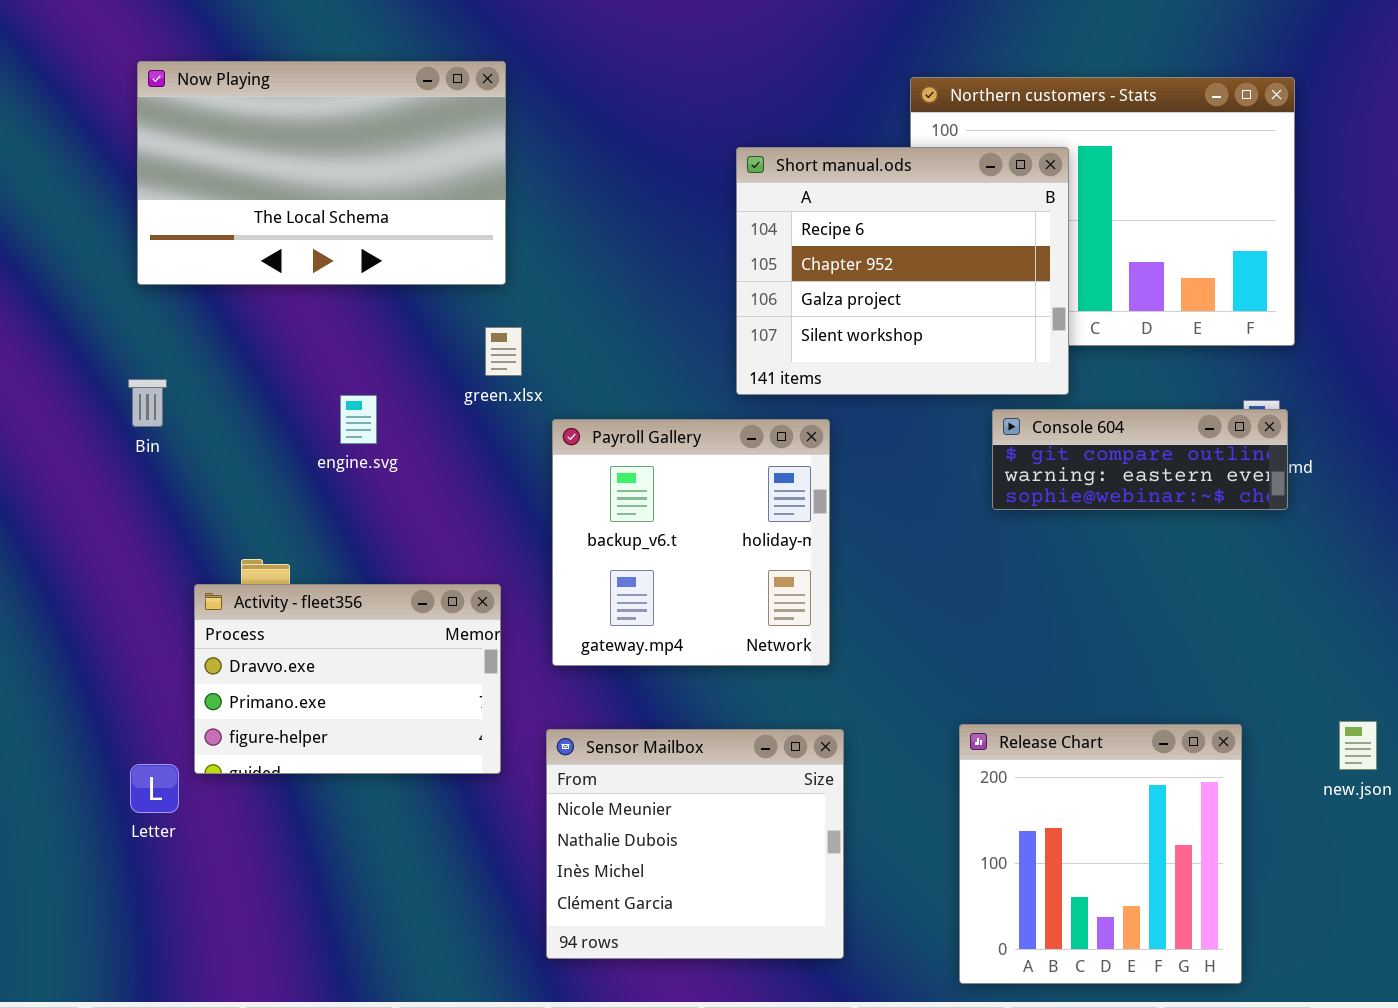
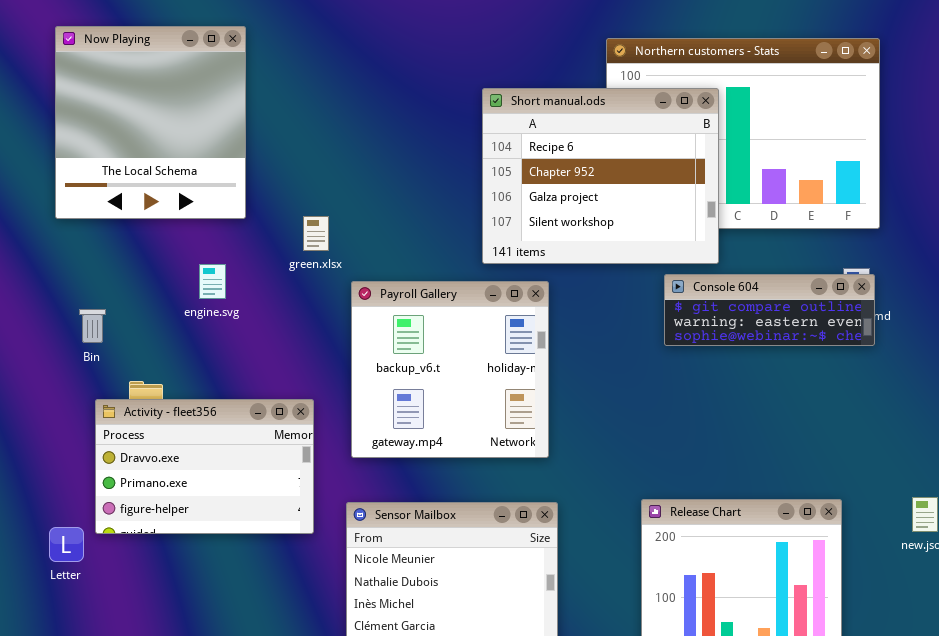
Now Playing: [137,61,506,285] -> [55,26,246,219], resized
Bin: [128,379,167,427] -> [79,309,106,343], moved

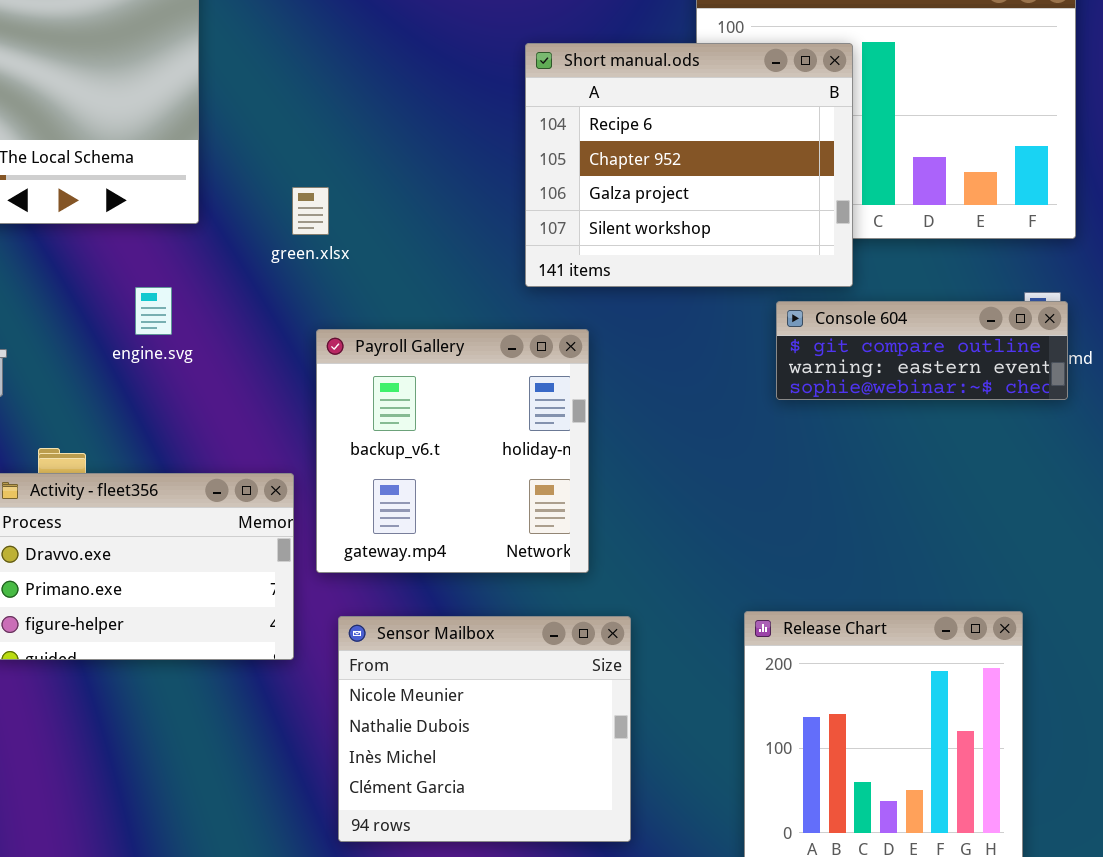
green.xlsx: [303,216,329,251] -> [292,187,329,235], moved
Payroll Gallery: [351,281,549,458] -> [316,329,589,573], moved

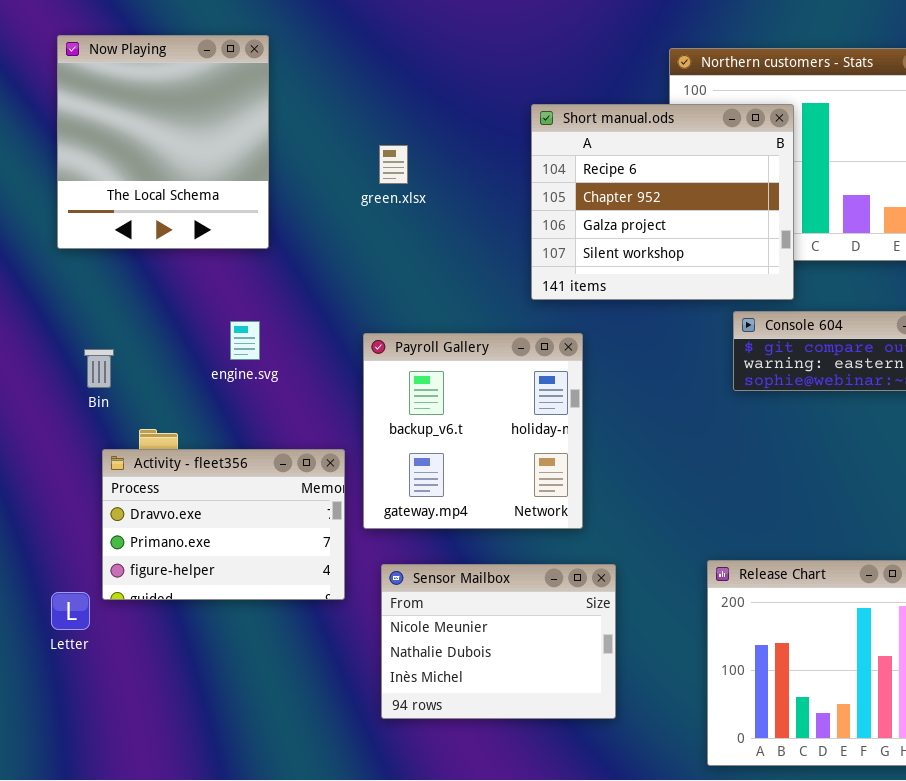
green.xlsx: [292,187,329,235] -> [379,145,408,184], moved
engine.svg: [135,287,172,335] -> [230,321,260,360], moved
Sensor Mailbox: [338,616,631,842] -> [381,564,616,719], resized

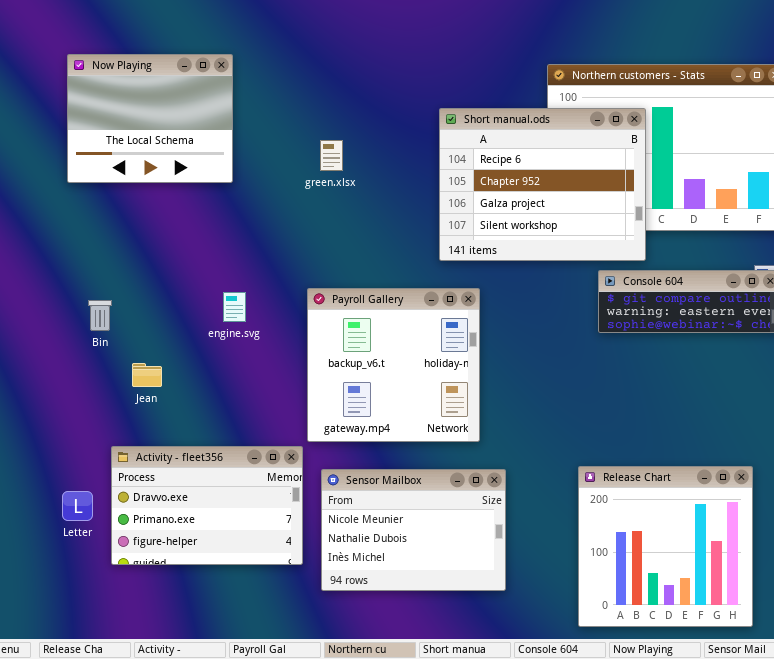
Now Playing: [57,35,269,249] -> [67,54,233,183], resized
engine.svg: [230,321,260,360] -> [223,292,246,322], moved
Activity - fleet356: [102,449,345,600] -> [111,446,303,565], moved

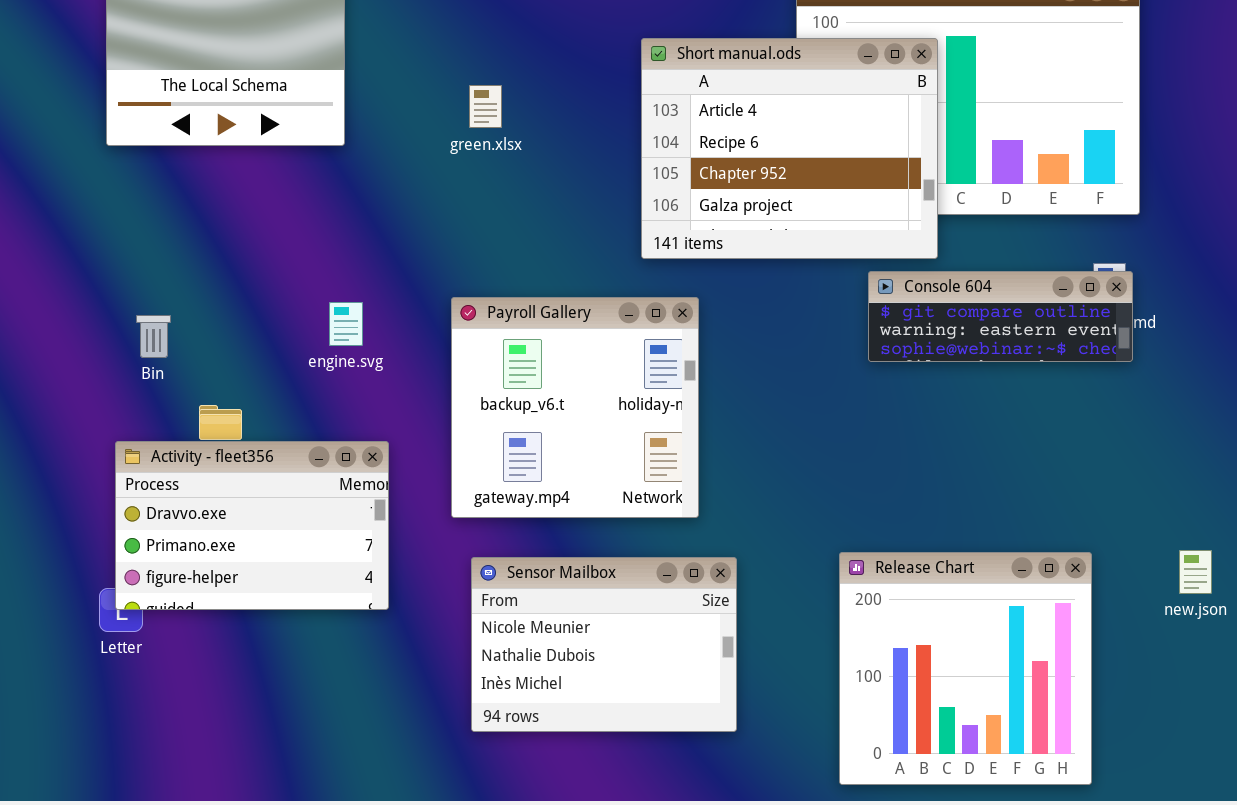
Short manual.ods: [439,108,646,261] -> [641,38,938,259], scrolled up 1 row
Activity - fleet356: [111,446,303,565] -> [115,441,389,610], moved

